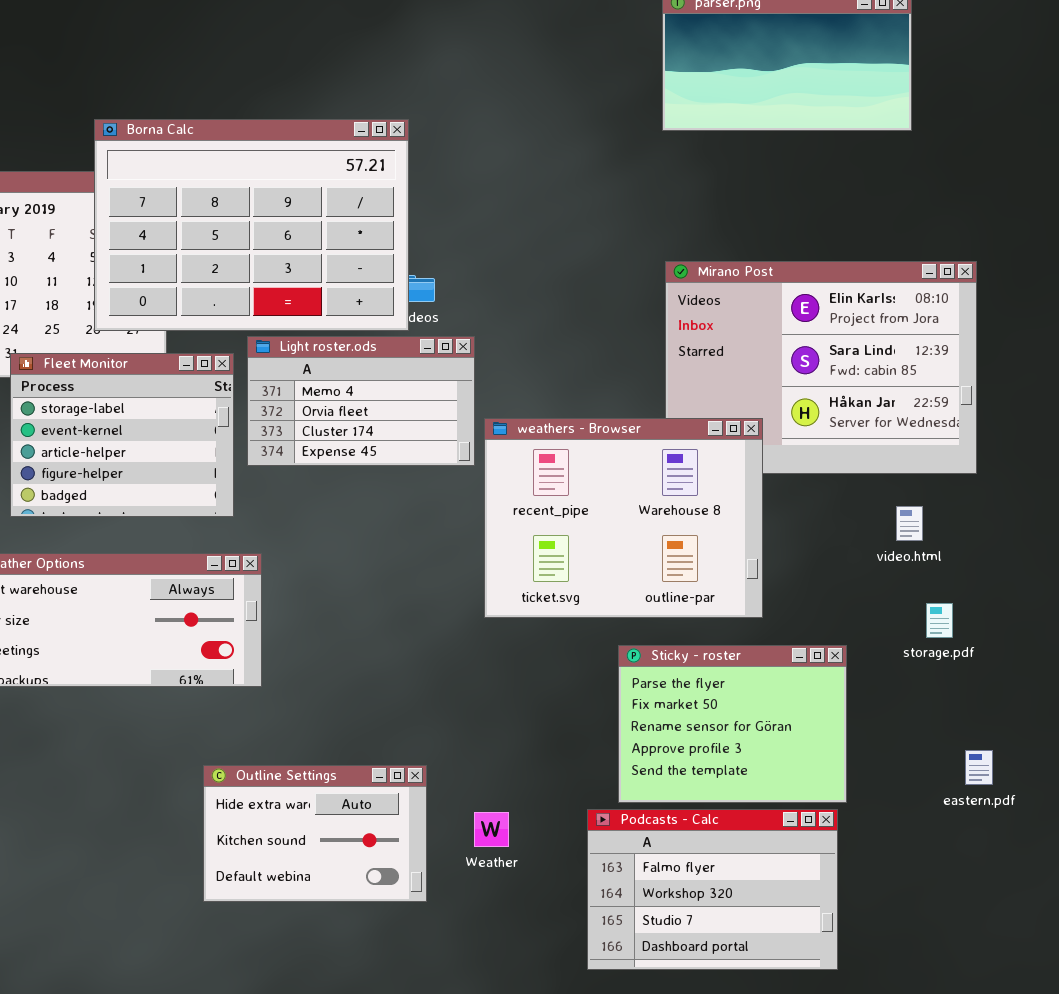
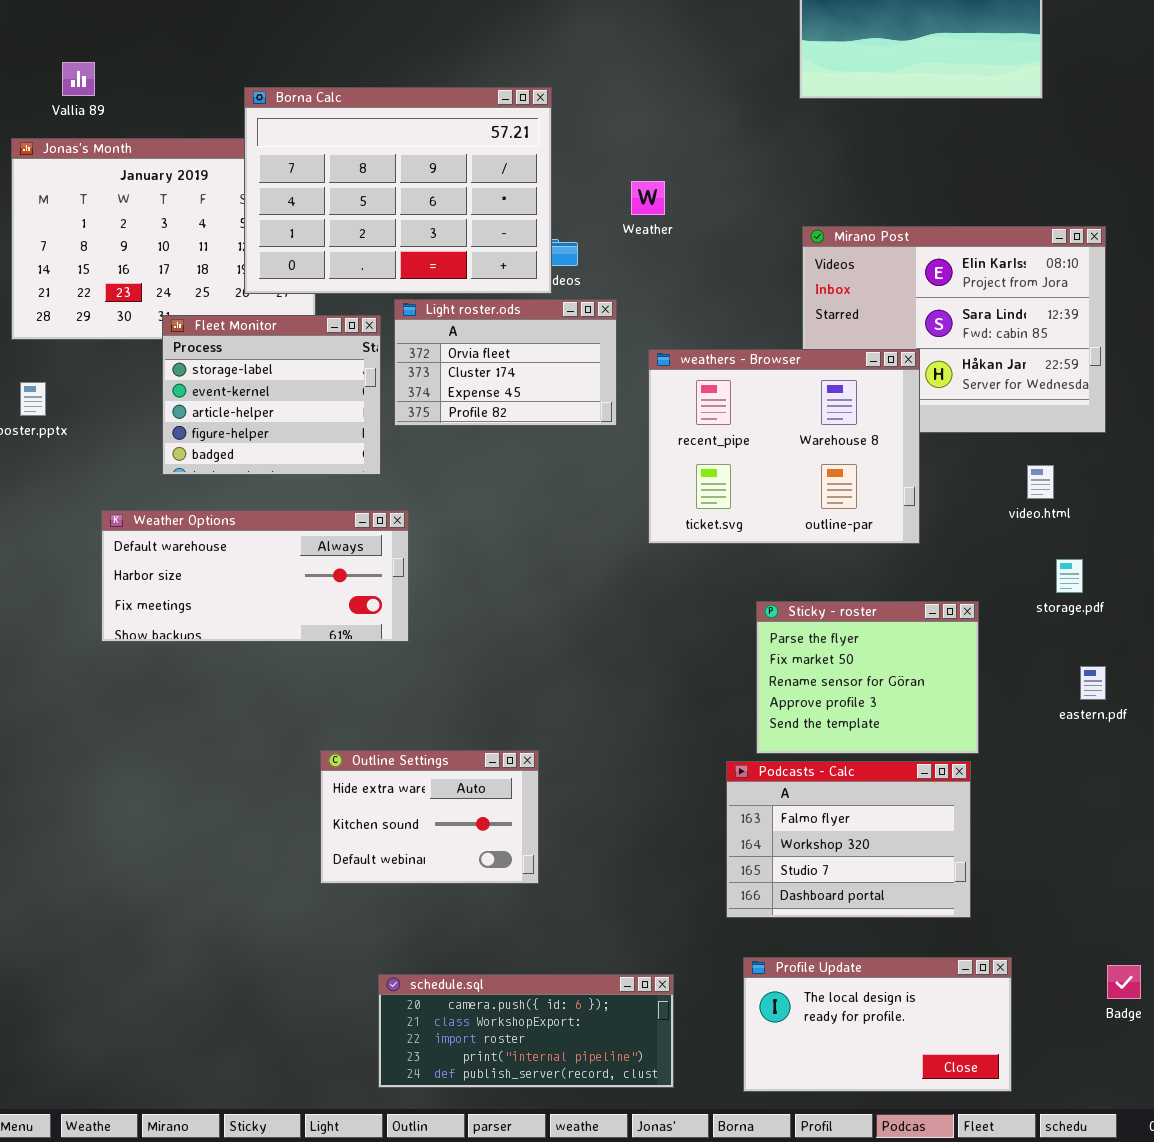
Light roster.ods: [247,336,475,466] -> [394,299,617,426], scrolled down 1 row
weathers - Browser: [484,418,763,618] -> [648,349,920,544], moved
eastern.pdf: [965,750,993,785] -> [1080,666,1106,700], moved
Outline Settings: [203,765,427,902] -> [320,750,539,884], moved
Weather: [474,812,509,847] -> [631,181,665,215], moved

